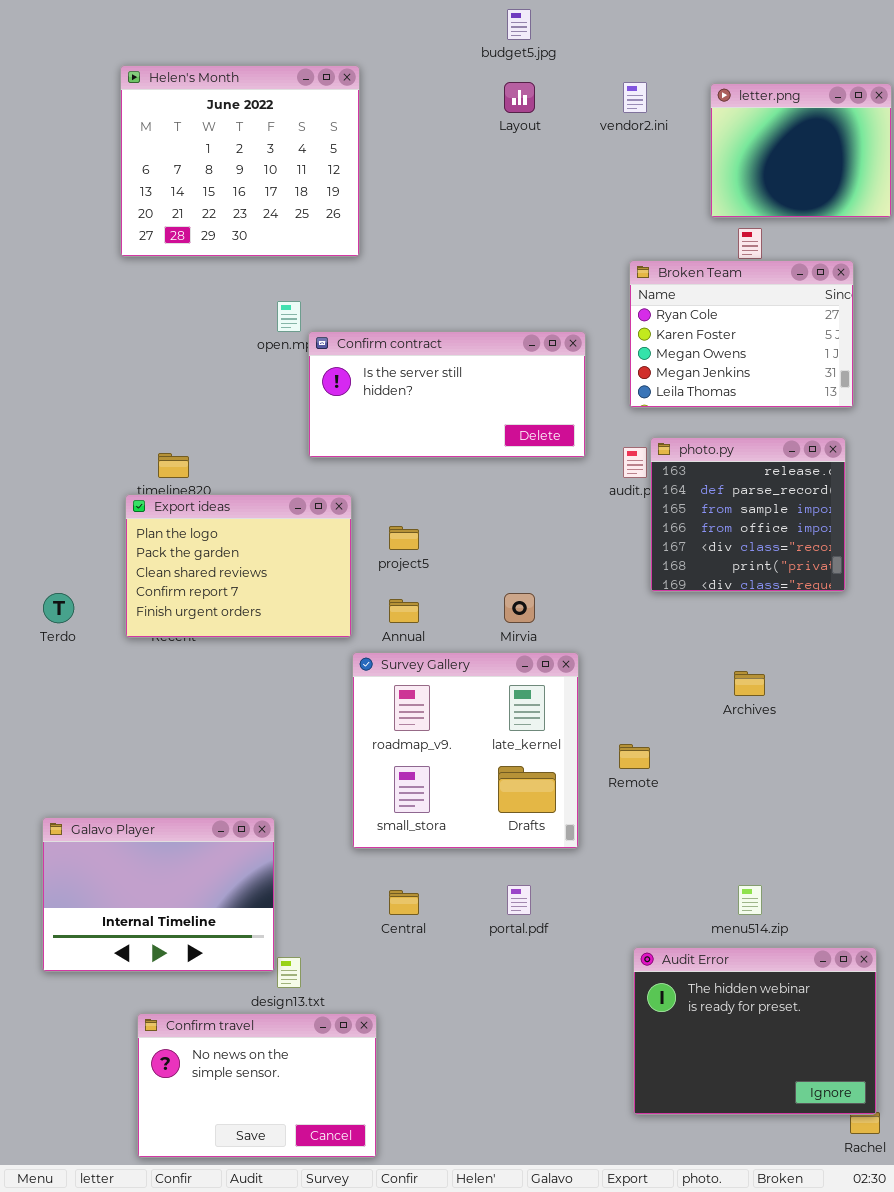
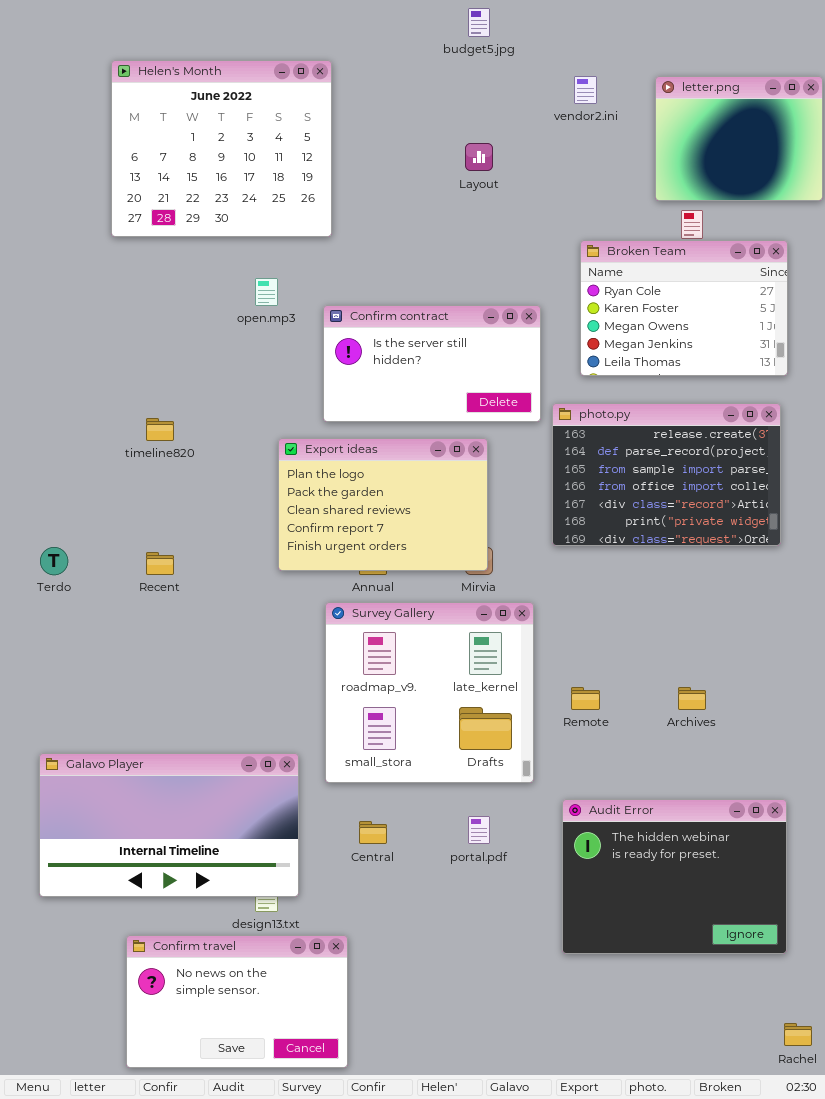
Layout: [504,82,535,113] -> [465,143,493,171], moved
Confirm contract: [308,331,586,458] -> [323,305,541,422], resized
photo.py: [650,437,846,592] -> [552,403,781,546], resized
Export ideas: [125,494,352,638] -> [278,438,488,571], moved
Archives: [734,671,765,696] -> [678,687,706,710], moved
Galavo Player: [42,817,275,972] -> [39,753,299,897], resized
Audit Error: [633,947,877,1115] -> [562,799,787,954], moved

